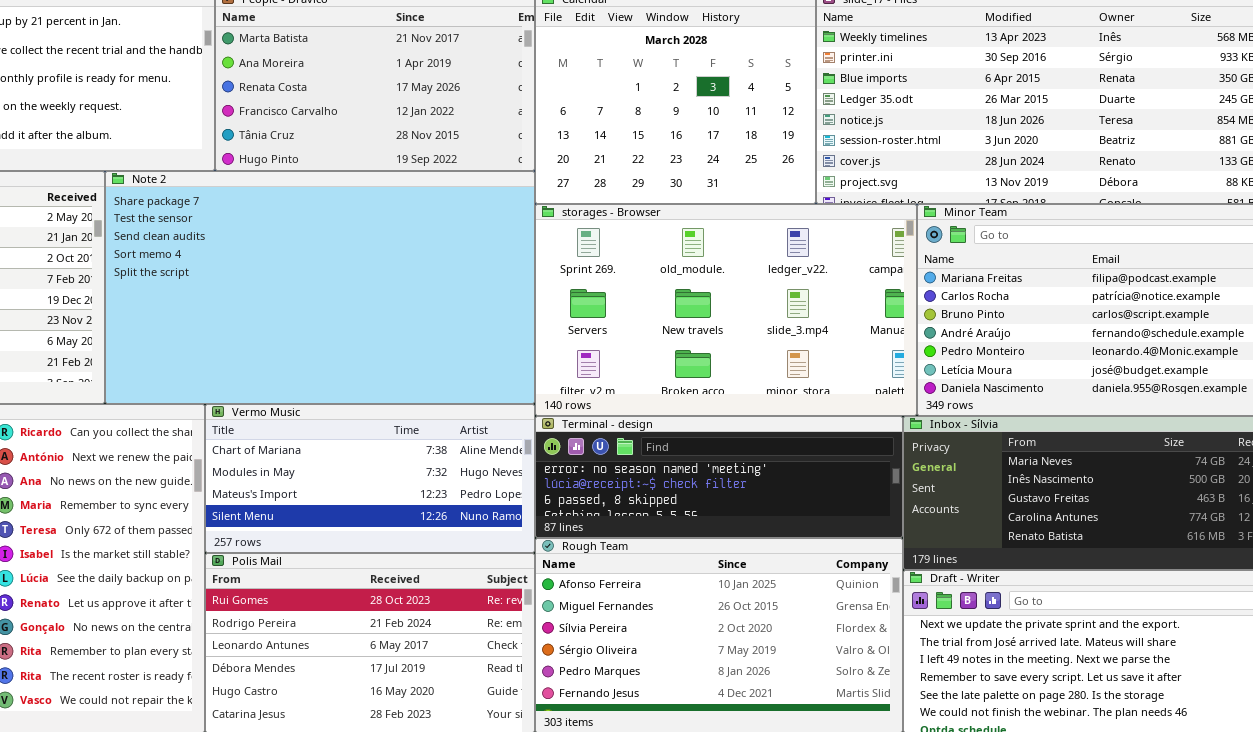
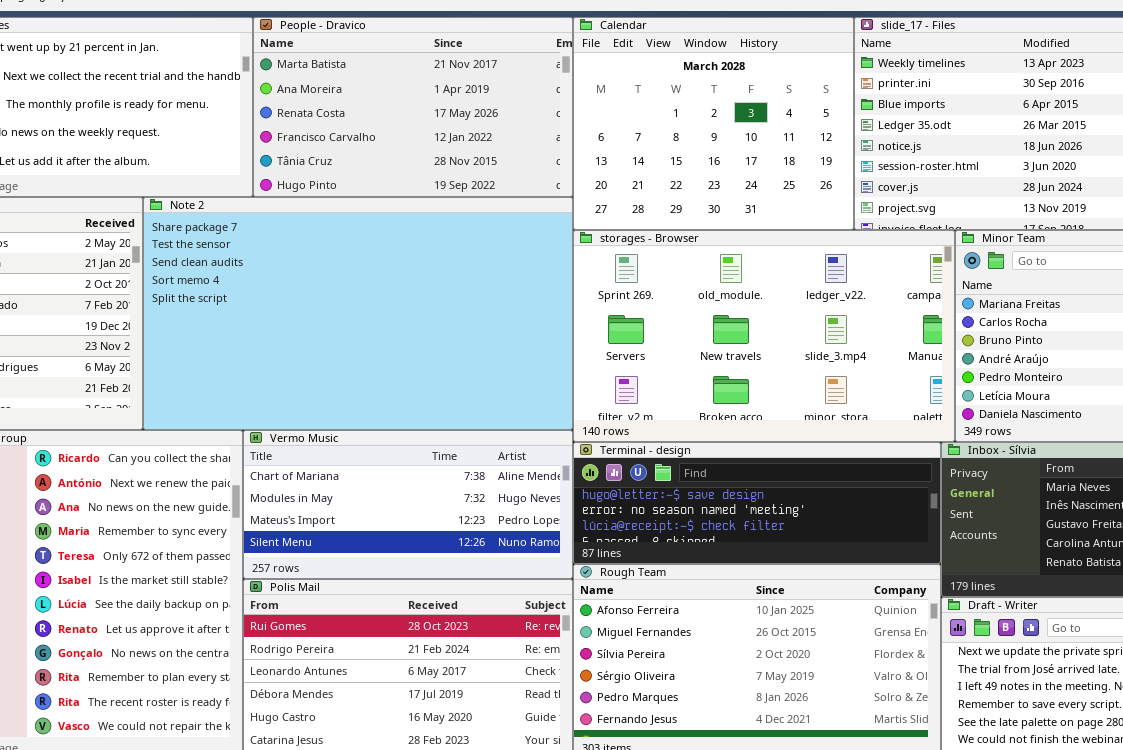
Terminal - design: [535,416,903,538] -> [573,442,941,564], scrolled up 1 row

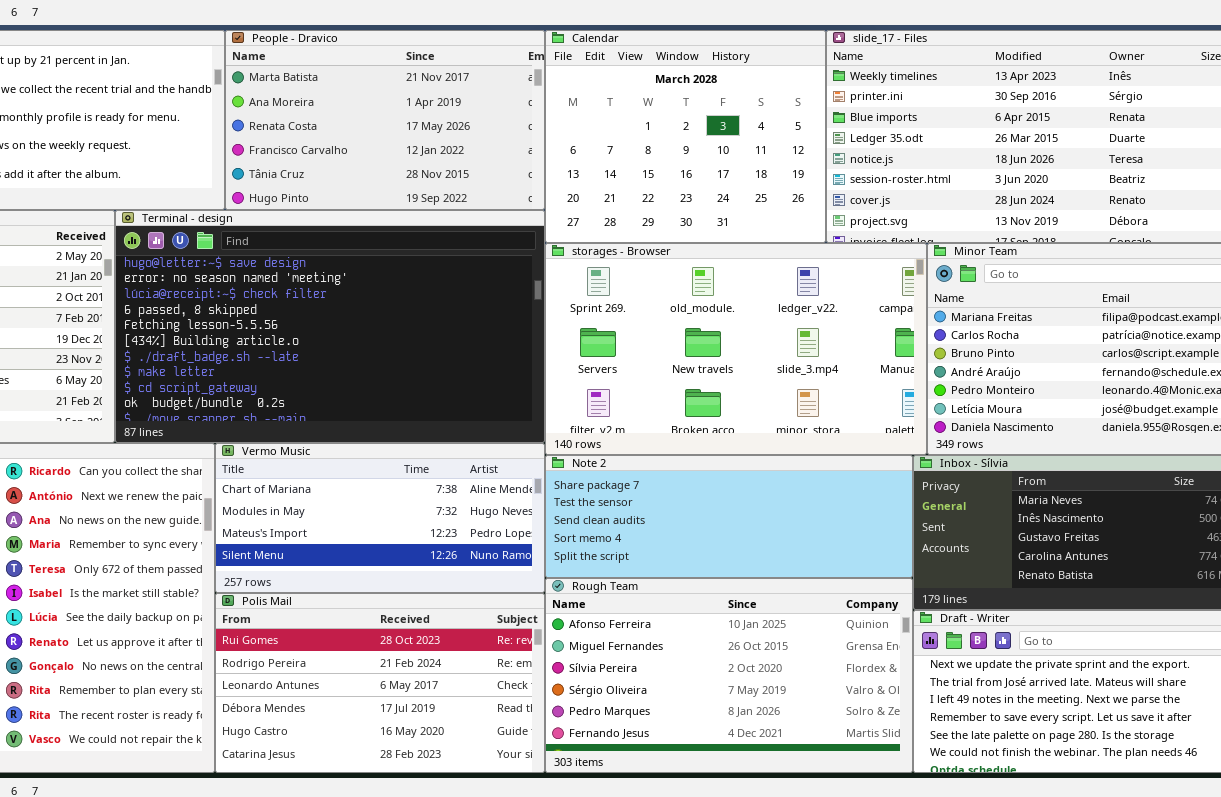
Note 2: [143,197,573,430] -> [545,455,913,578], moved, resized
Terminal - design: [573,442,941,564] -> [115,210,545,443], moved, resized

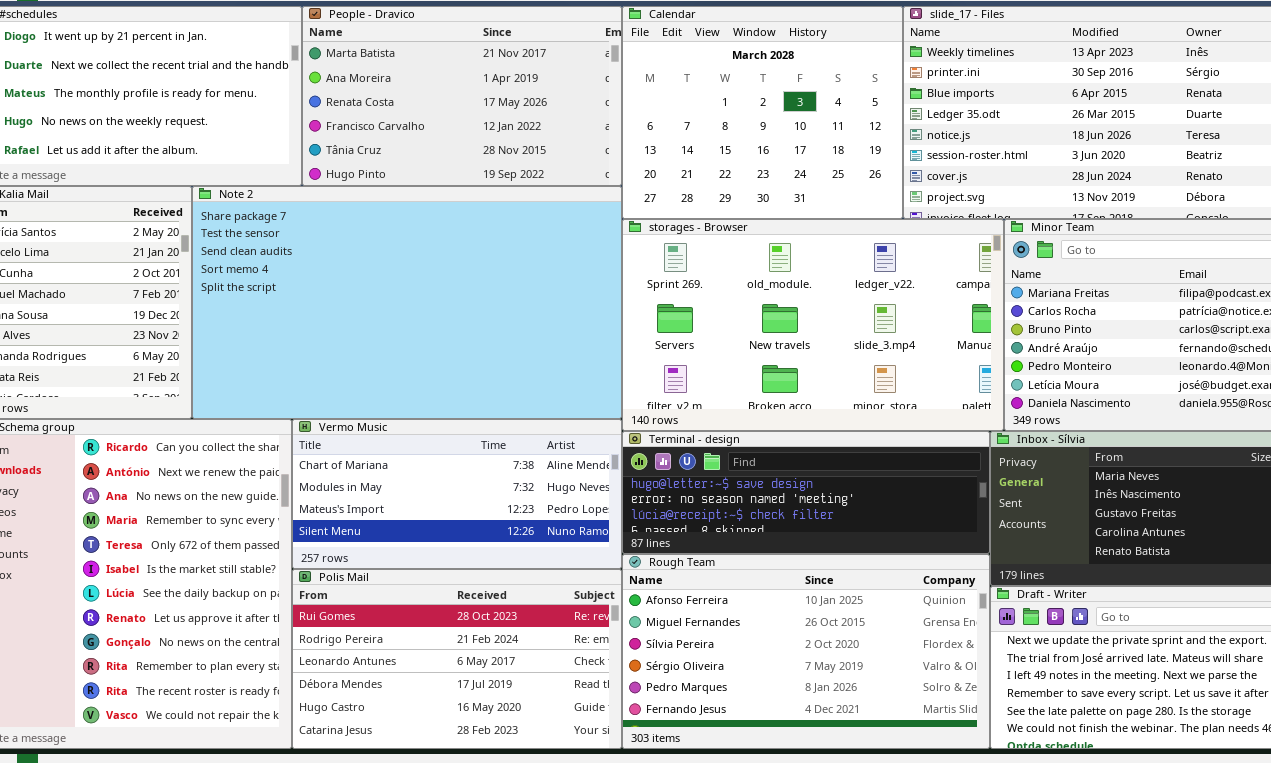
Terminal - design: [115,210,545,443] -> [622,431,990,554], moved, resized
Note 2: [545,455,913,578] -> [192,186,622,419], moved, resized

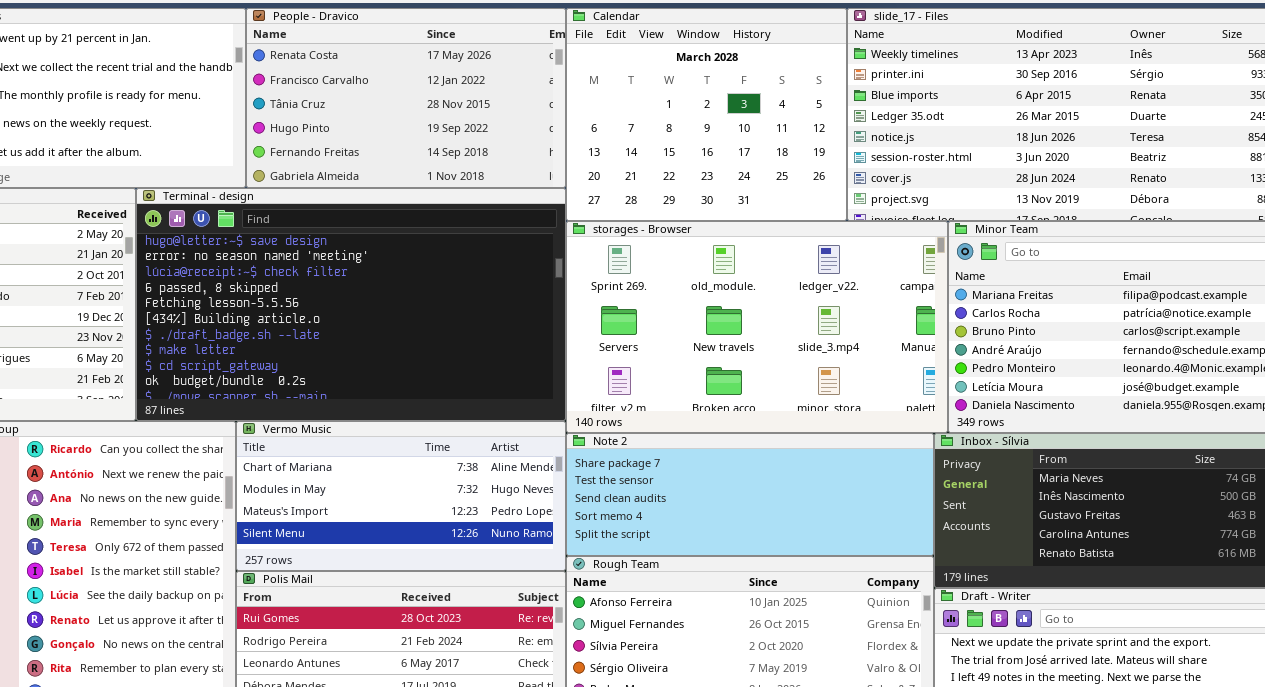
People - Dravico: [302,6,622,186] -> [246,8,566,188], scrolled down 2 rows
Note 2: [192,186,622,419] -> [566,433,934,556], moved, resized
Terminal - design: [622,431,990,554] -> [136,188,566,421], moved, resized

